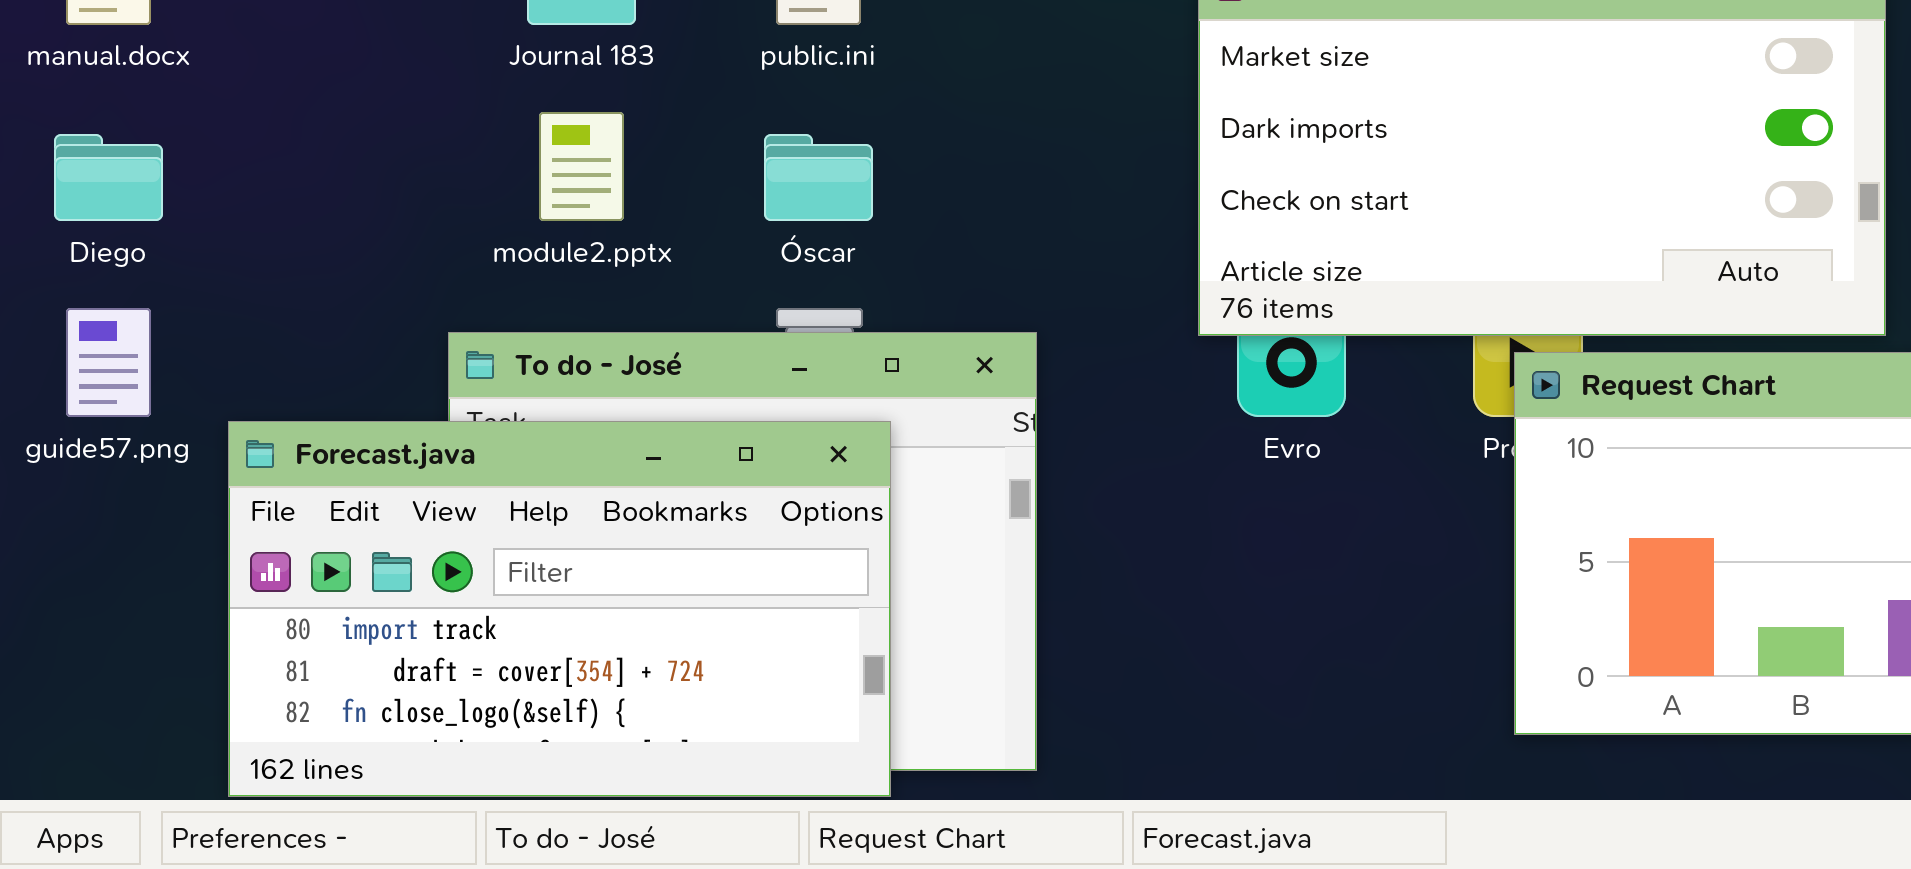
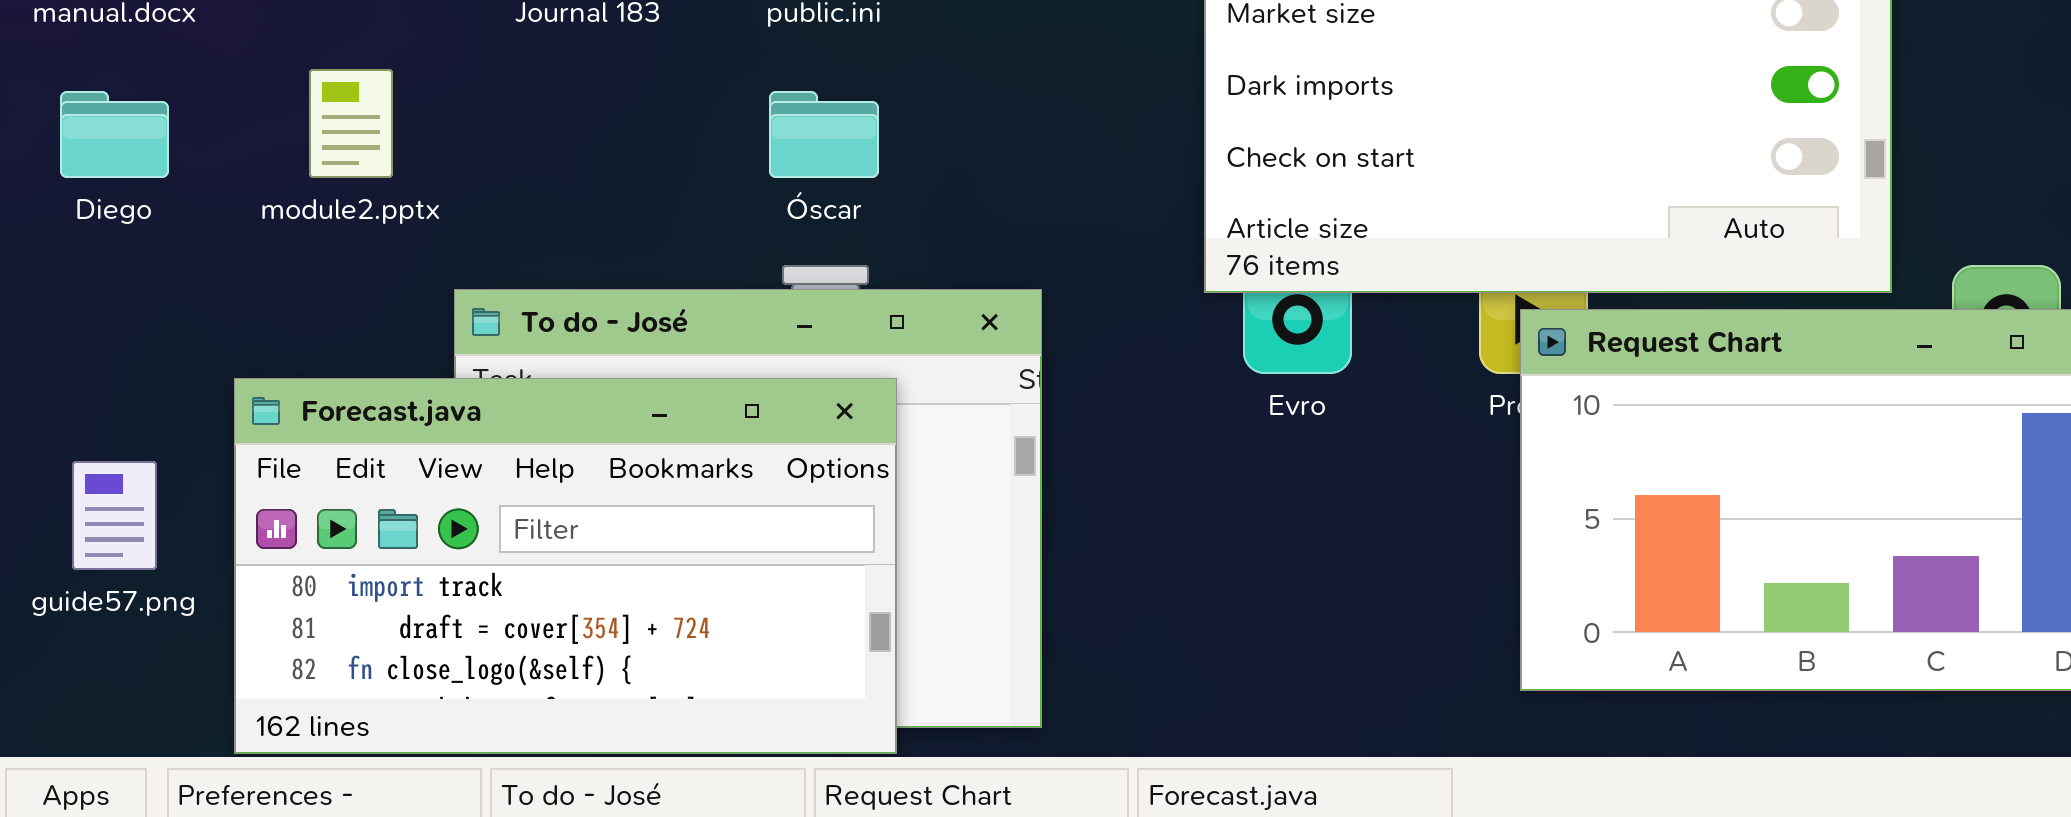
module2.pptx: [539,112,624,221] -> [309,69,393,178], moved
guide57.png: [66,308,151,417] -> [72,461,157,570], moved

